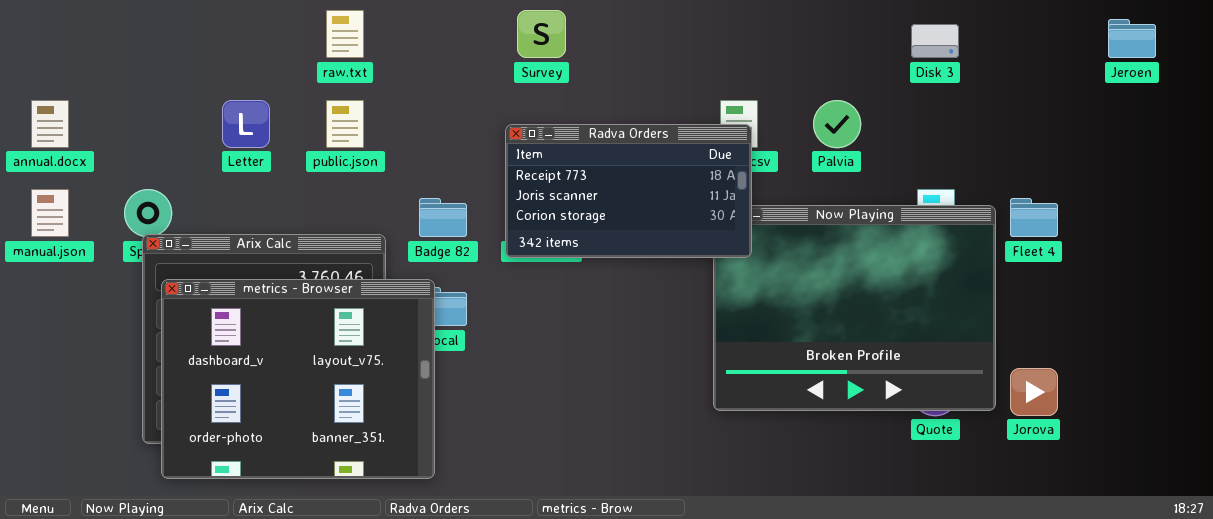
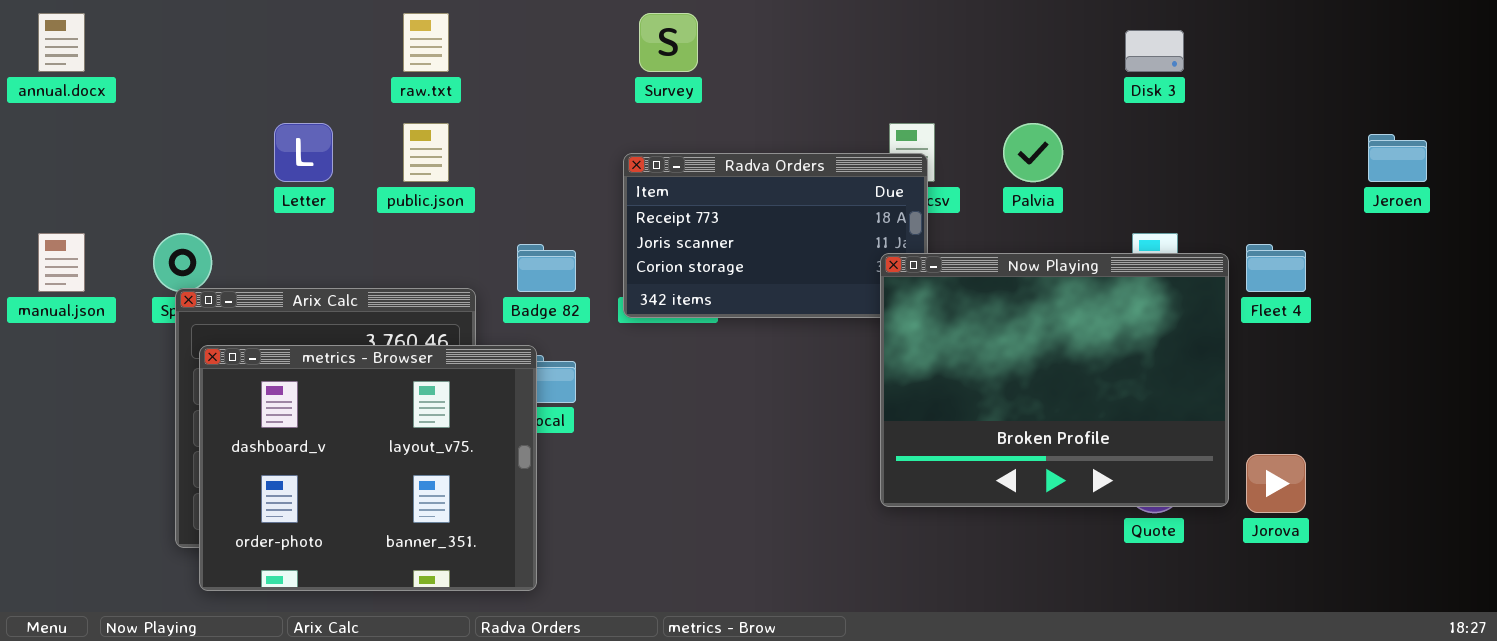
Jeroen: [1108,19,1156,58] -> [1368,134,1427,182], moved
annual.docx: [31,100,69,148] -> [38,13,85,72], moved
Now Playing: [713,205,996,411] -> [880,253,1229,507], raised

